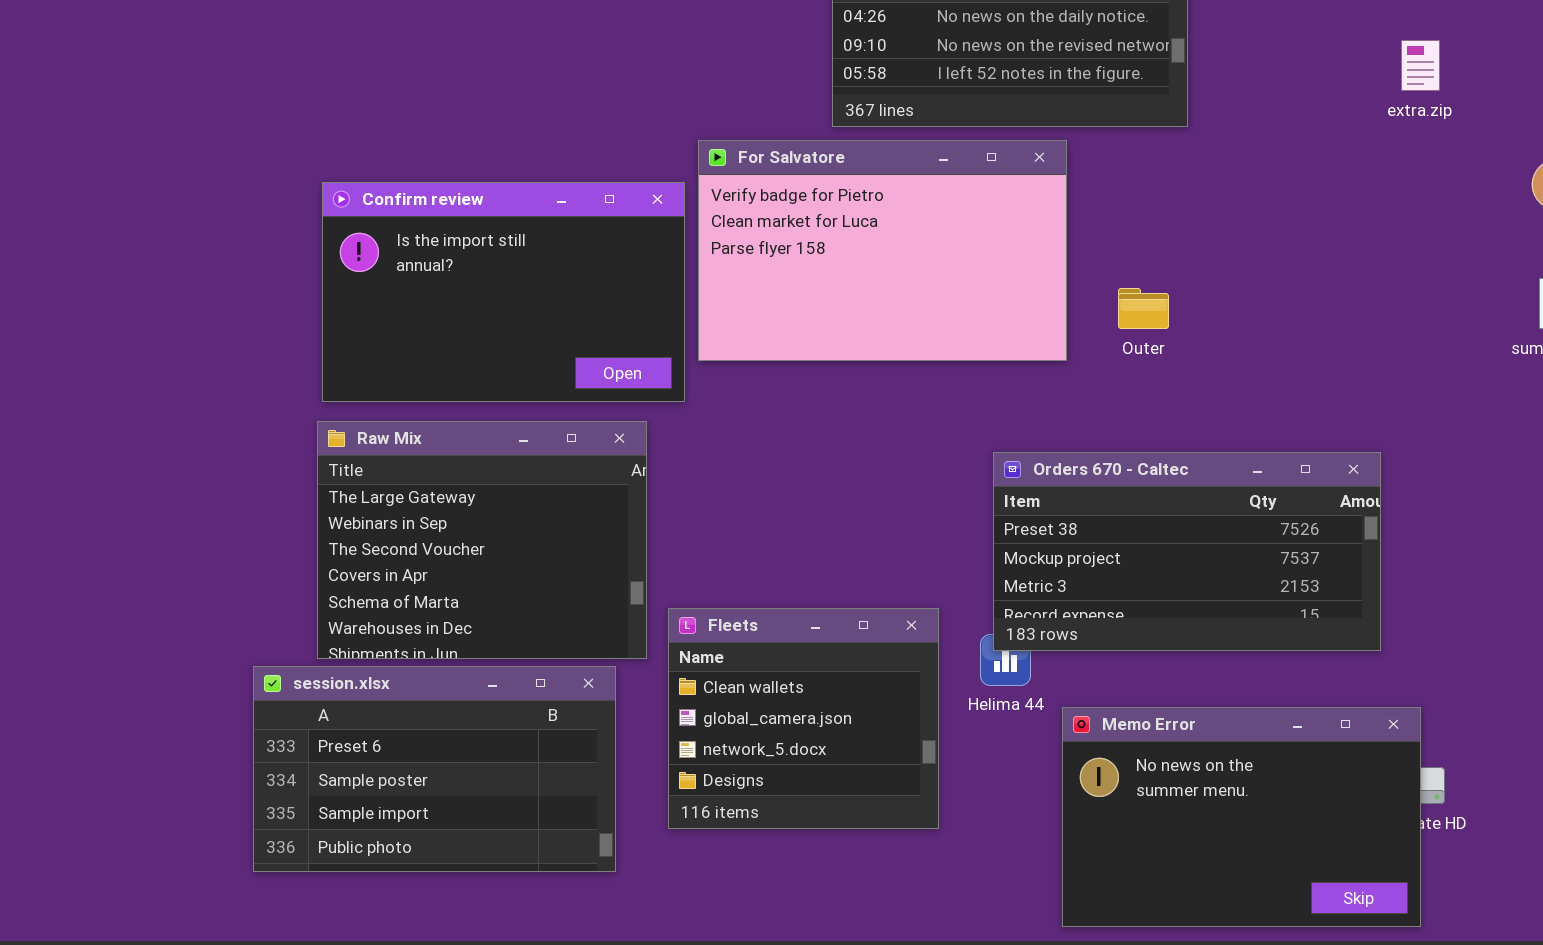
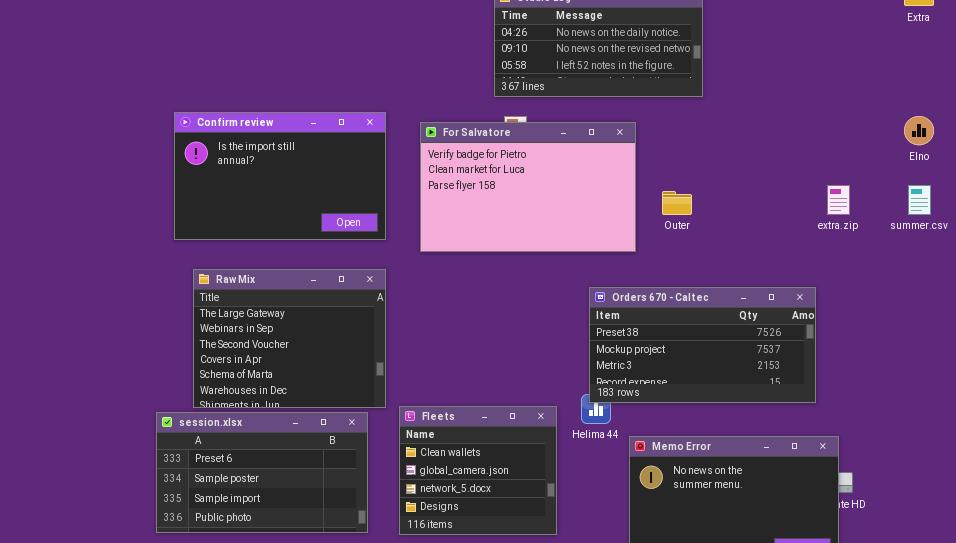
extra.zip: [1401,40,1440,91] -> [827,185,850,215], moved
For Salvatore: [698,140,1067,361] -> [420,122,636,252], moved
Confirm review: [322,182,685,402] -> [174,112,386,240], moved
Fleets: [668,608,939,829] -> [399,406,557,535], moved

